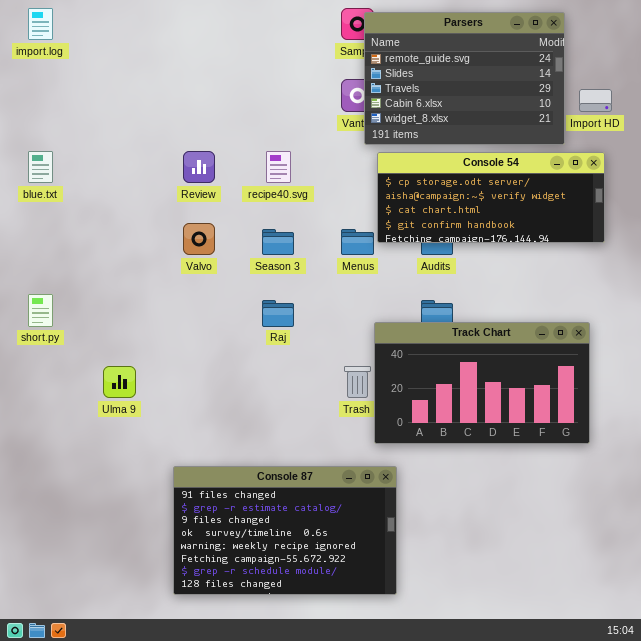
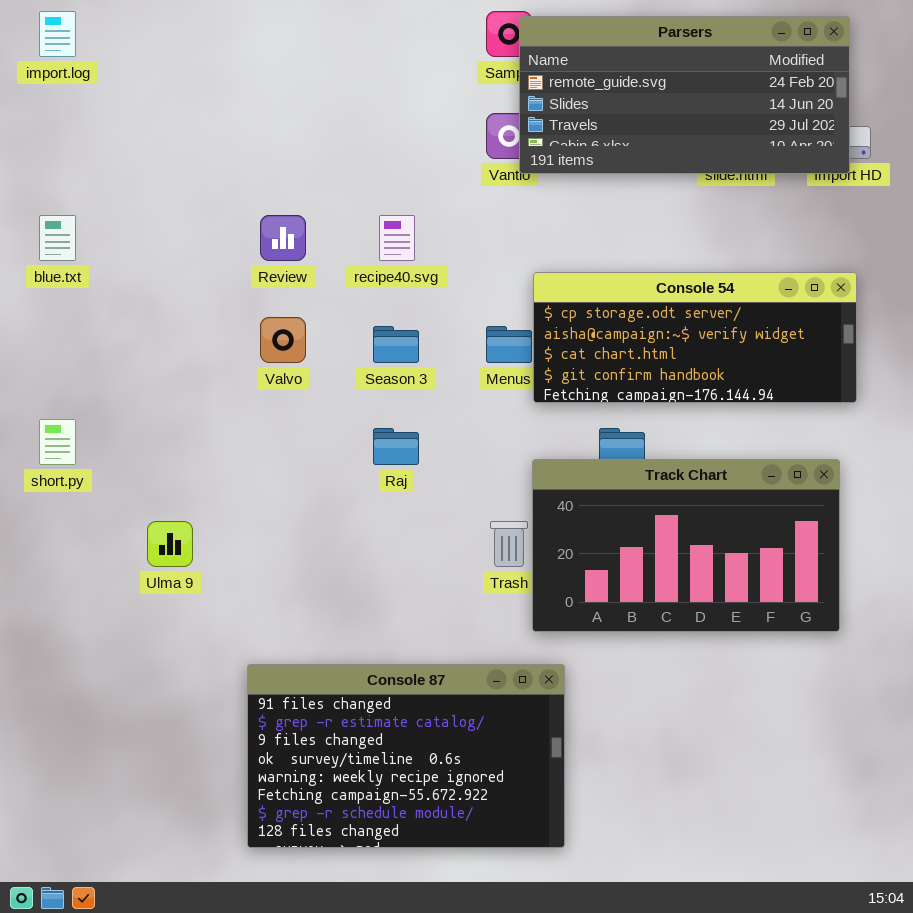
Parsers: [364,12,565,145] -> [519,16,850,174], resized
Console 54: [377,152,605,243] -> [533,272,857,403], moved

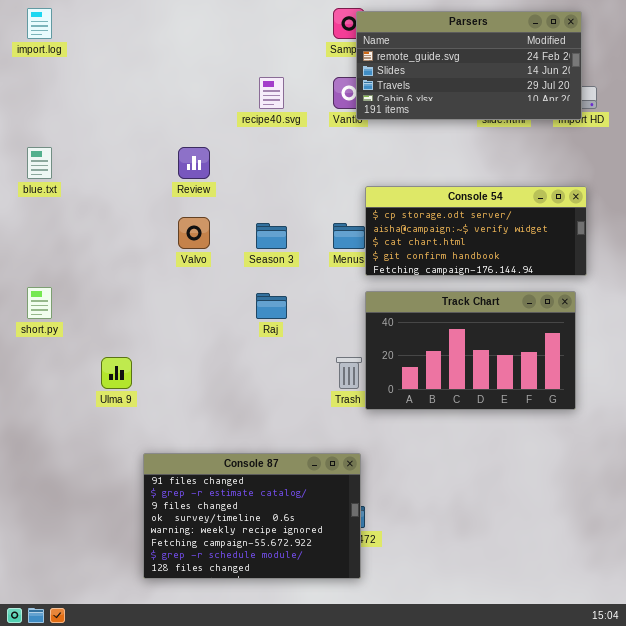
recipe40.svg: [379,215,415,261] -> [259,77,284,109], moved
Track Chart: [532,459,840,632] -> [365,291,576,410], moved
Console 87: [247,664,565,848] -> [143,453,361,579], moved

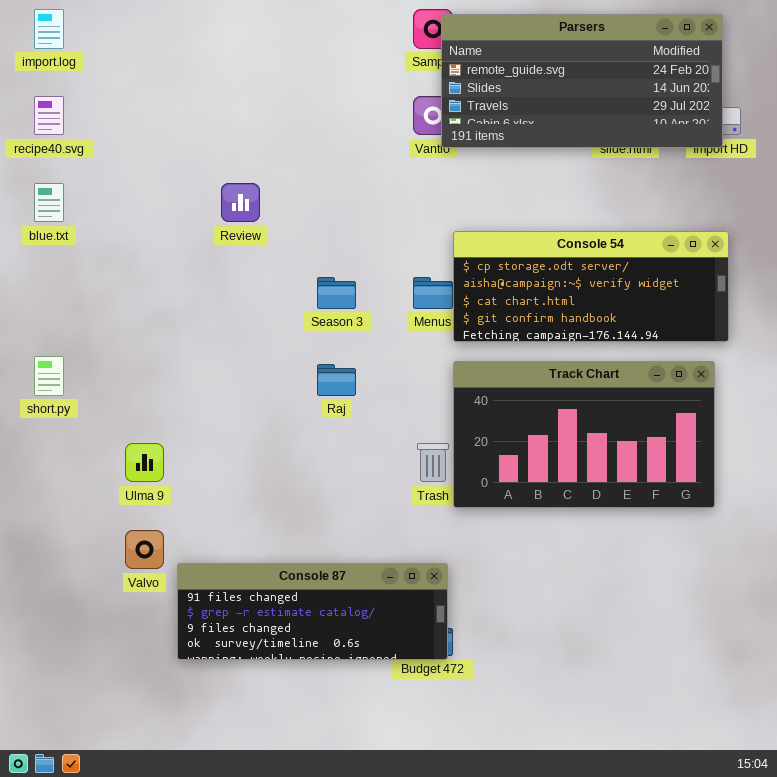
recipe40.svg: [259,77,284,109] -> [34,96,64,135], moved
Valvo: [178,217,210,249] -> [125,530,164,569], moved
Console 87: [143,453,361,579] -> [177,563,448,660], resized

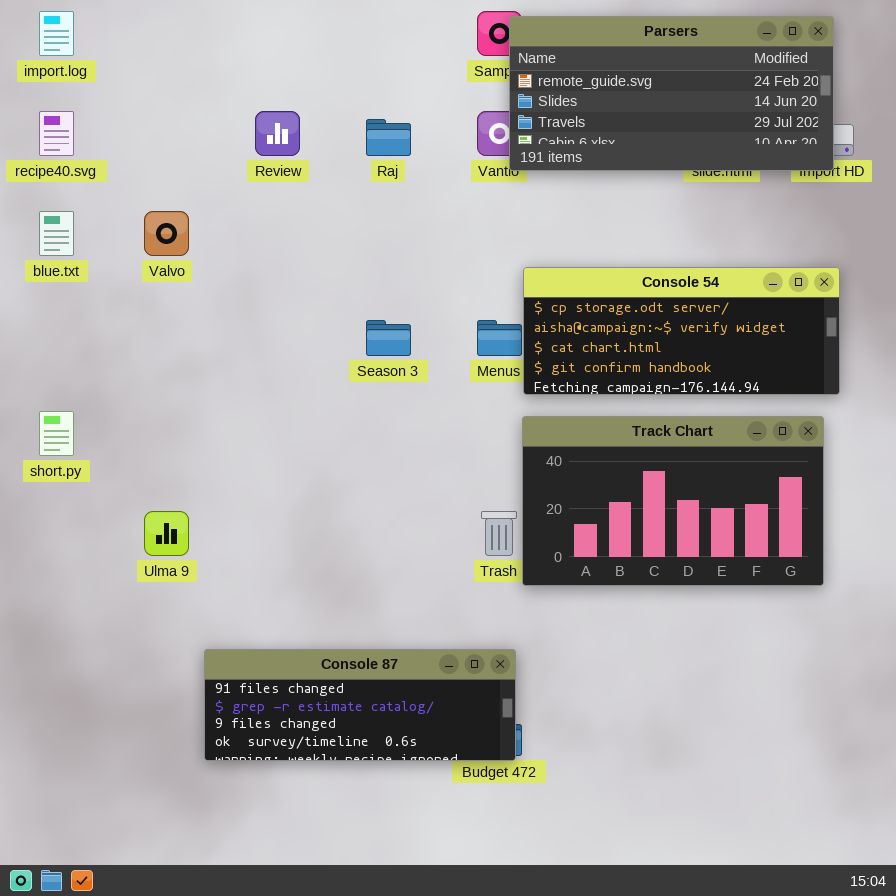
Review: [221,183,260,222] -> [255,111,300,156], moved
Raj: [317,364,356,396] -> [366,119,411,156], moved
Valvo: [125,530,164,569] -> [144,211,189,256], moved

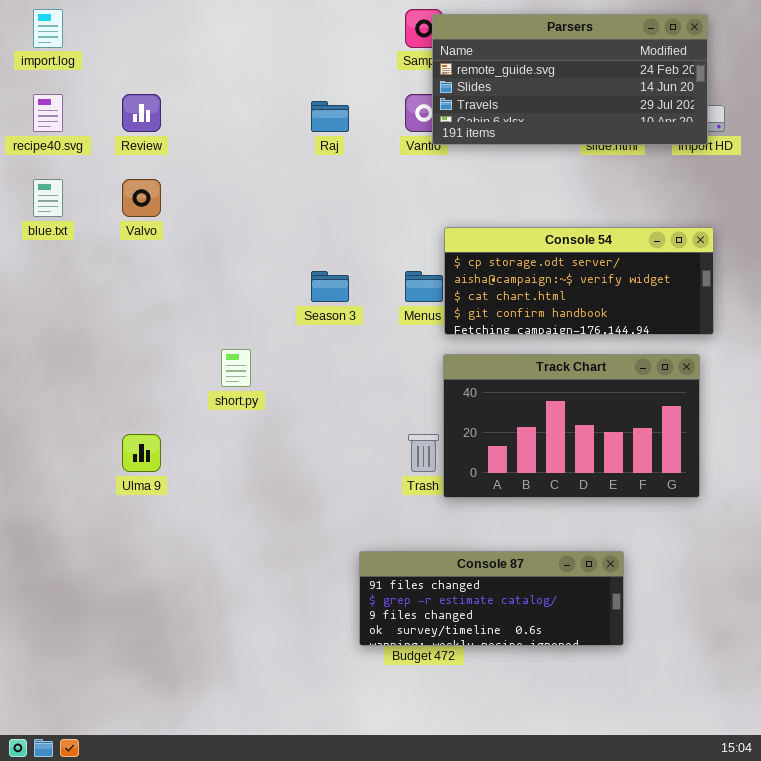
Review: [255,111,300,156] -> [122,94,161,132], moved
short.py: [39,411,74,456] -> [221,349,251,387], moved
Console 87: [204,649,516,761] -> [359,551,624,646], moved

